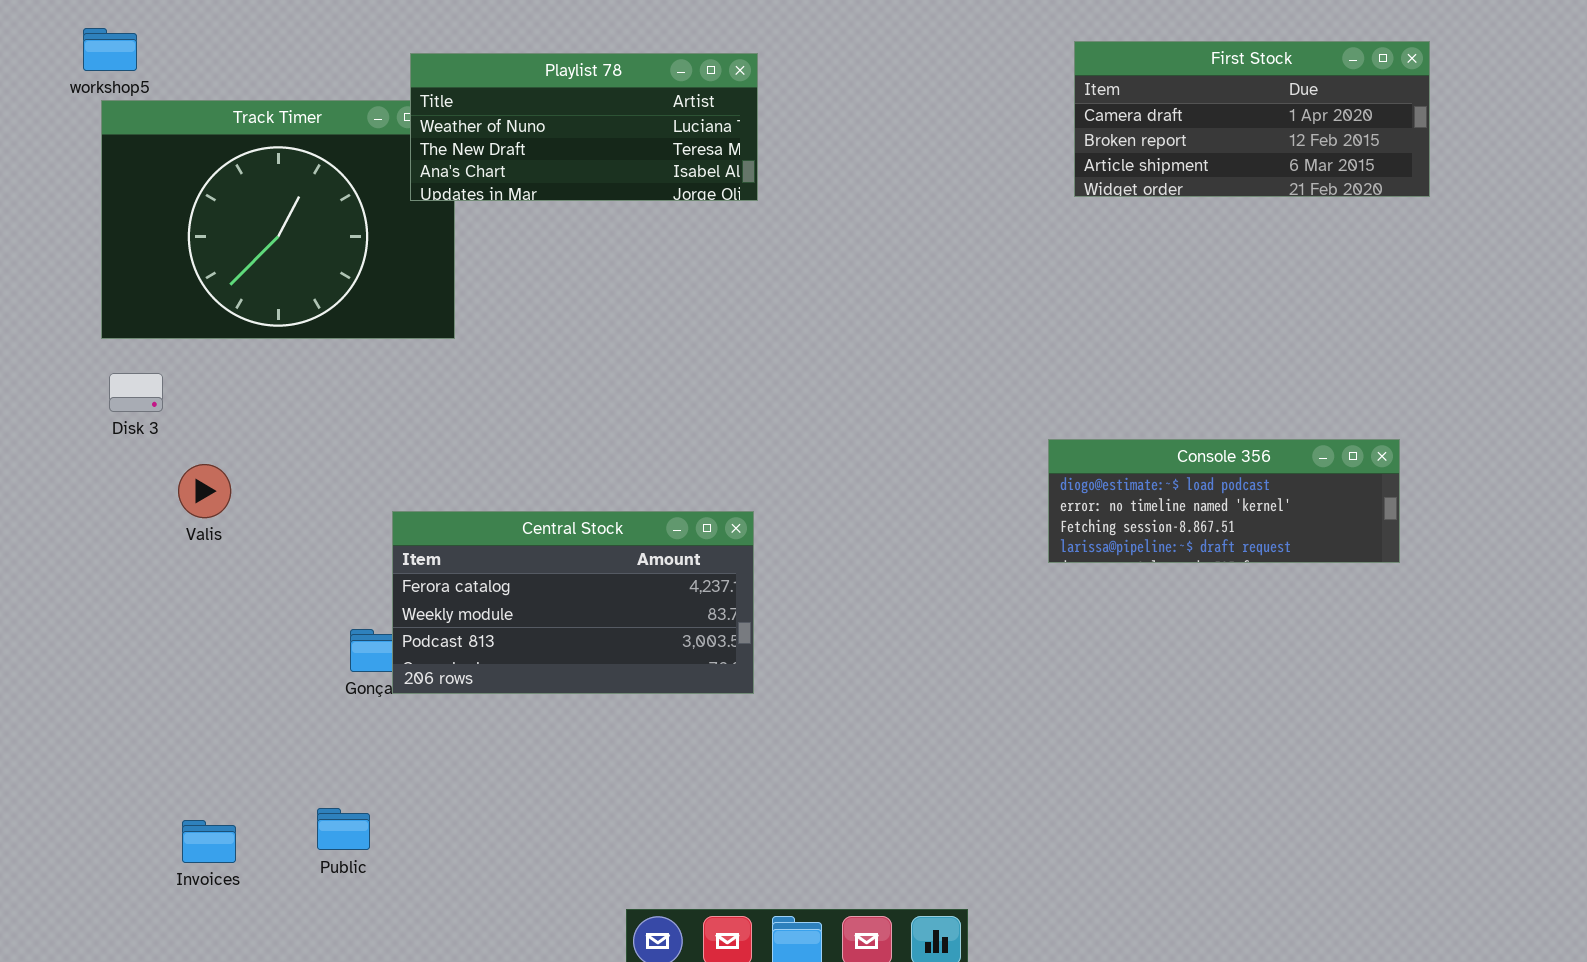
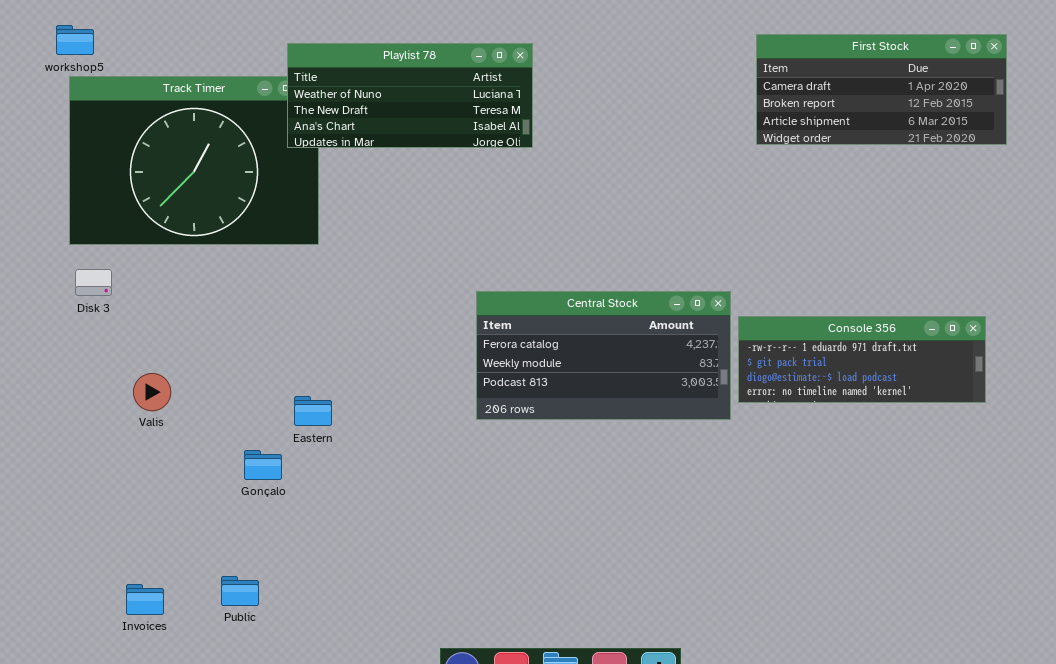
Console 356: [1048,439,1400,563] -> [738,316,986,403], scrolled up 2 rows
Valis: [178,464,231,518] -> [133,373,171,411], moved
Central Stock: [392,511,754,694] -> [476,291,731,420], moved

